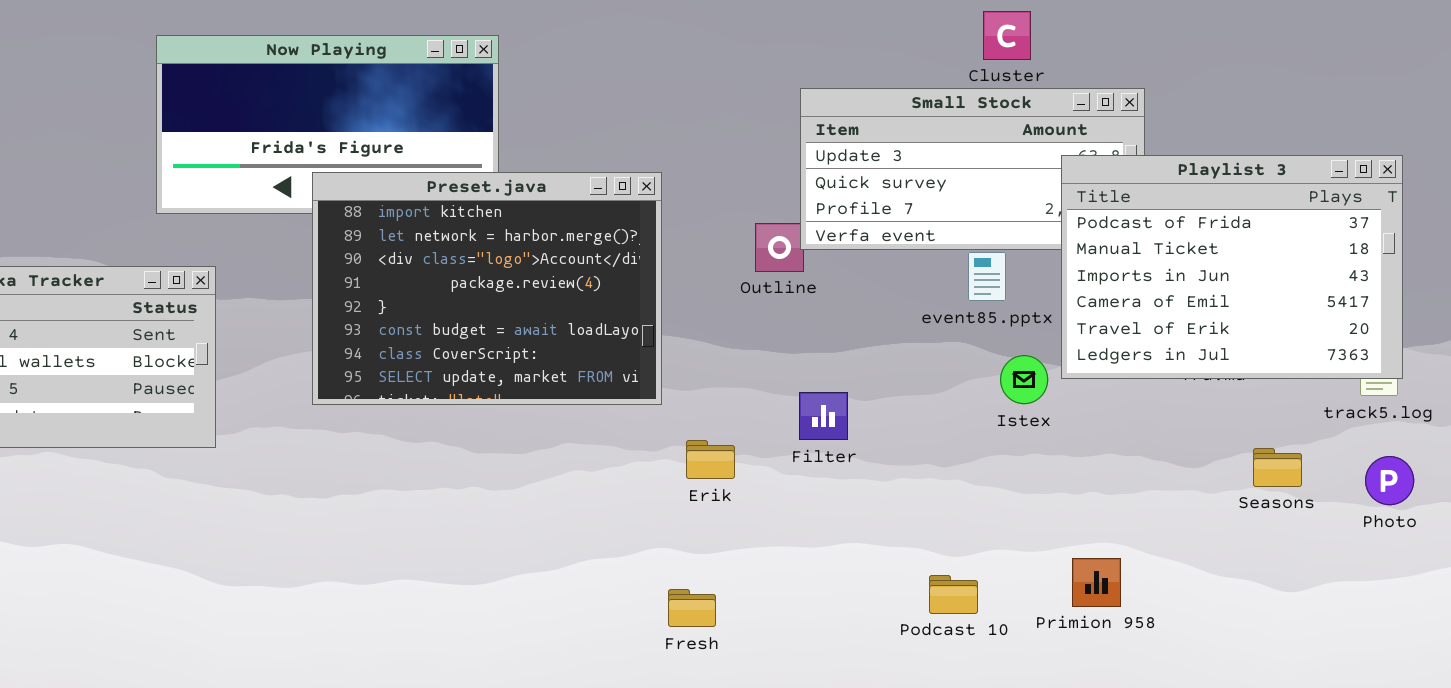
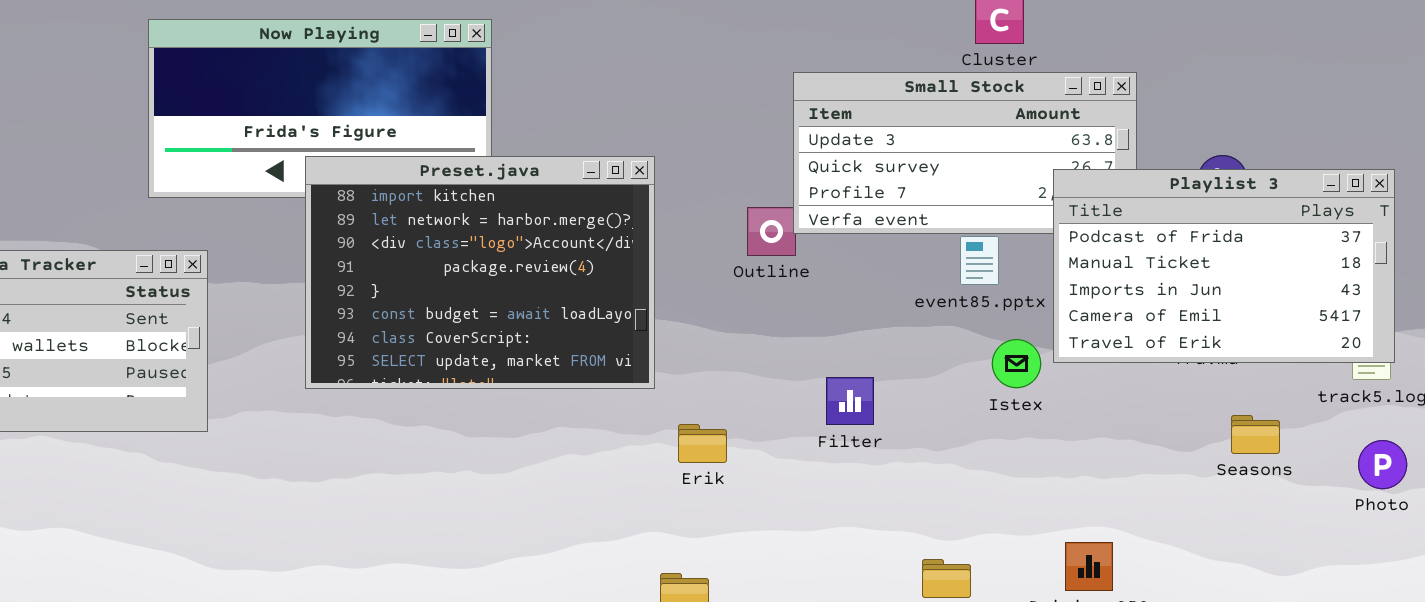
Playlist 3: [1061,155,1403,379] -> [1053,169,1395,363], resized
Filter: [799,392,848,440] -> [826,377,874,425], moved
Seasons: [1253,448,1302,487] -> [1231,415,1280,454], moved

